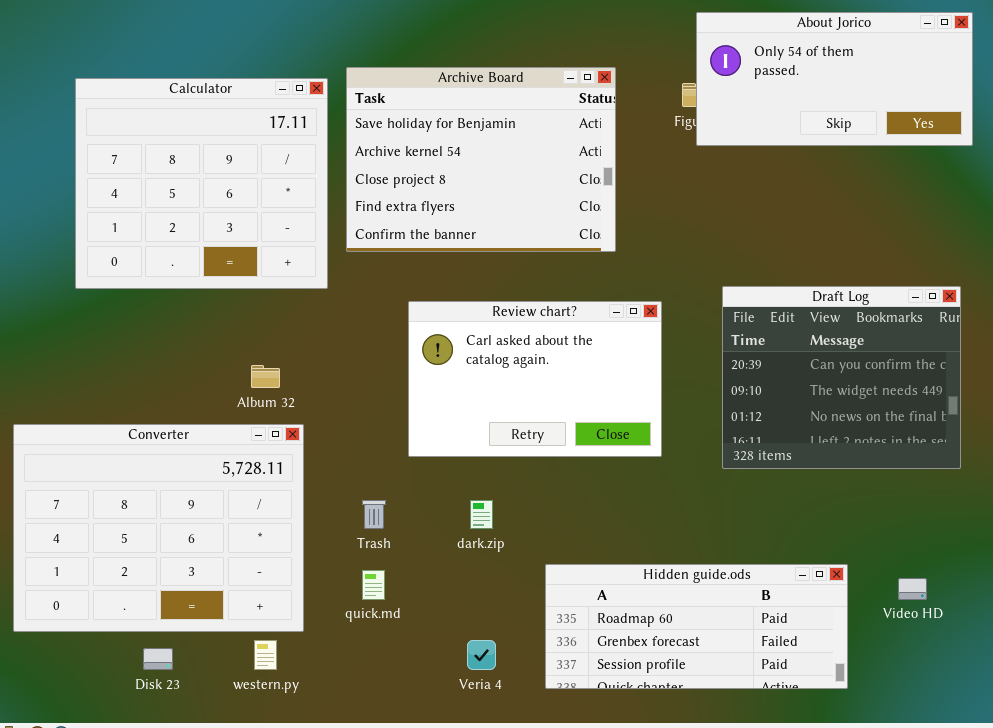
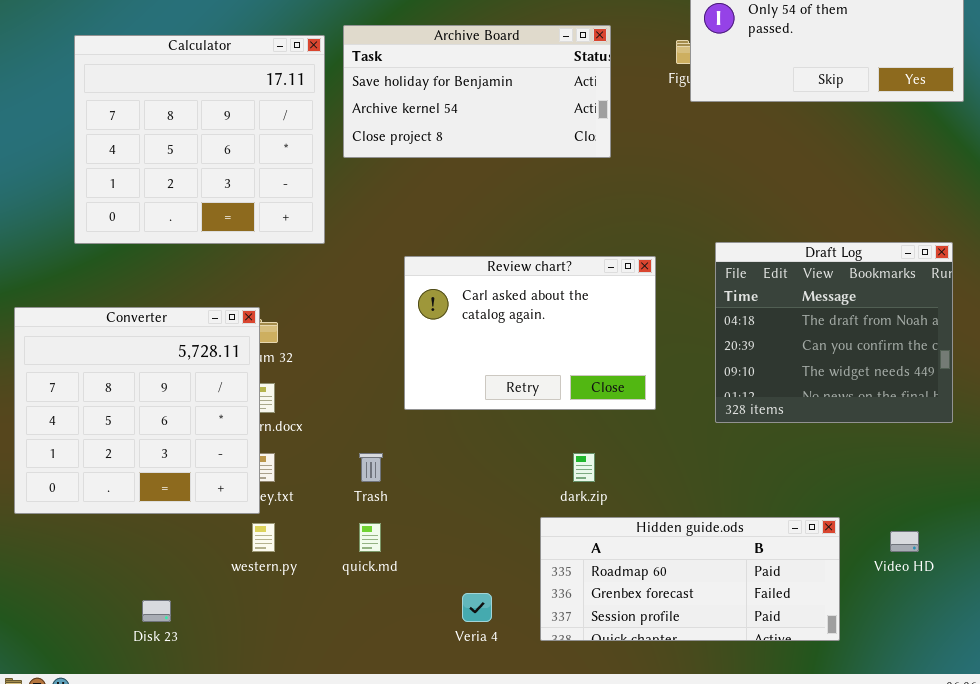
Archive Board: [346,67,616,252] -> [343,25,611,158], resized
Draft Log: [722,286,961,469] -> [715,242,953,423], scrolled up 1 row
Converter: [13,424,304,632] -> [14,307,260,514], moved, resized
dark.zip: [470,500,493,529] -> [573,453,595,482], moved
western.py: [254,640,277,670] -> [252,523,275,552], moved

